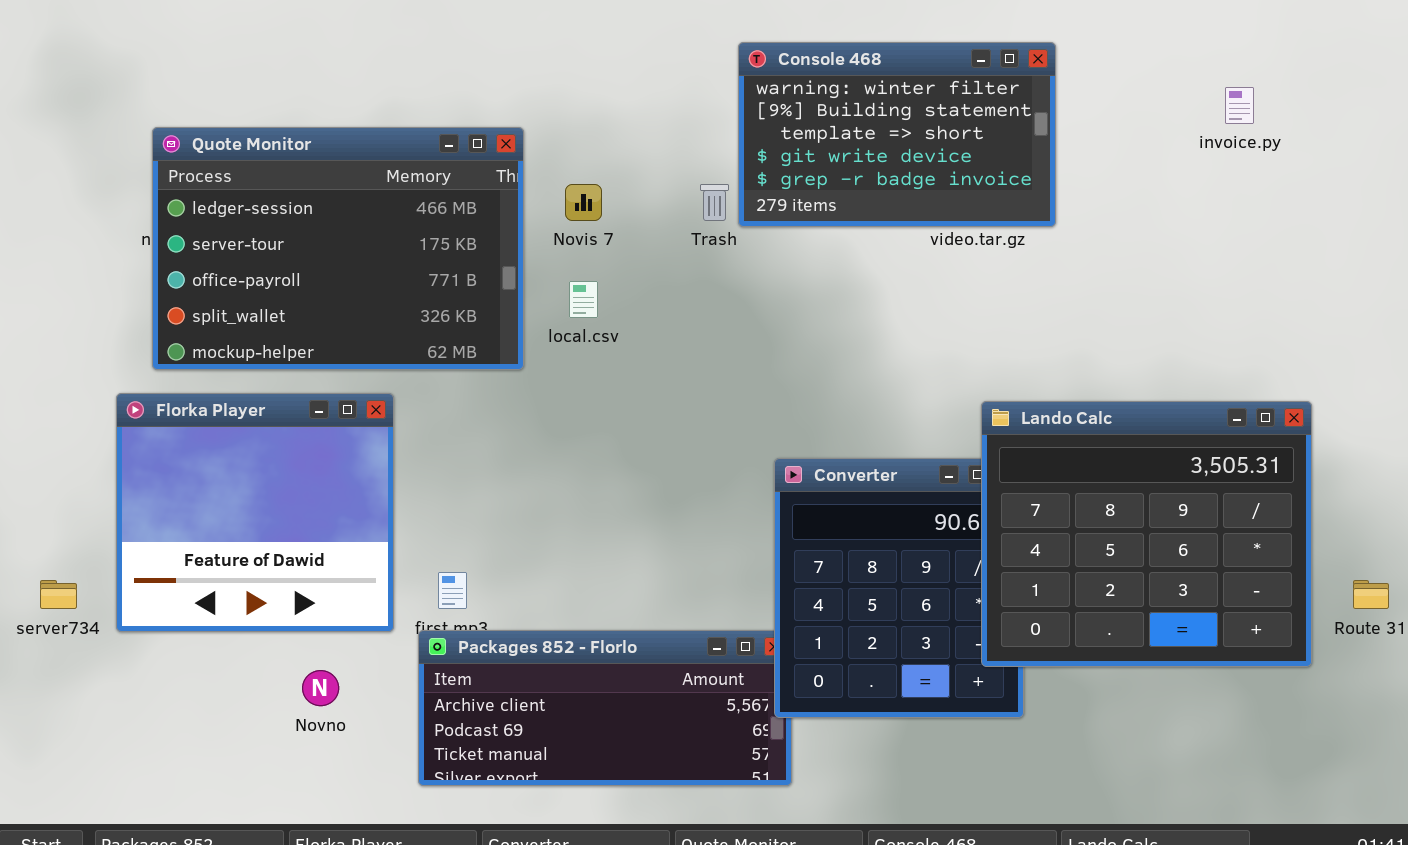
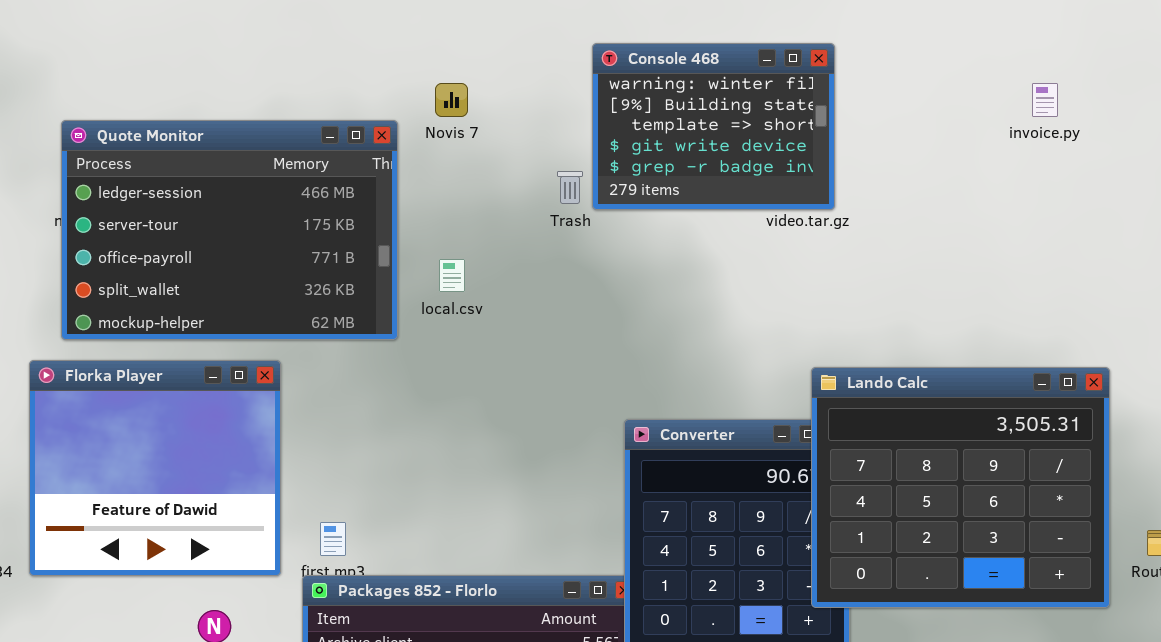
Console 468: [738,42,1056,227] -> [592,43,835,210], resized
Novis 7: [565,184,602,221] -> [435,83,468,117], moved

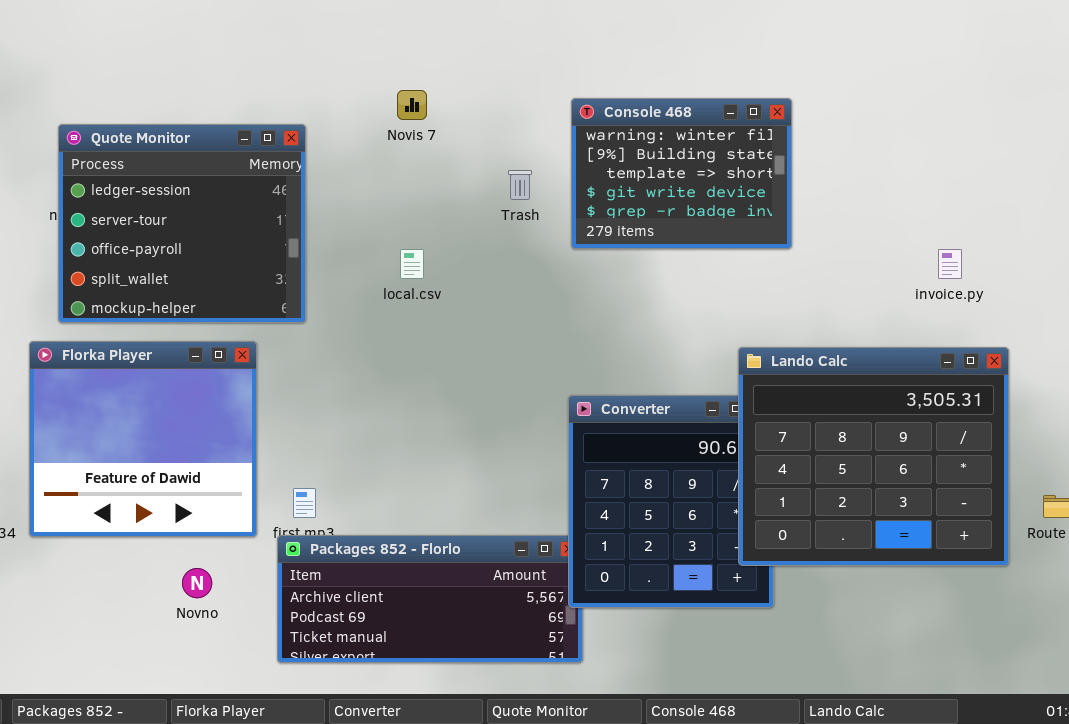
Console 468: [592,43,835,210] -> [571,98,792,249], moved
invoice.py: [1032,83,1058,117] -> [938,249,962,279], moved
Quote Monitor: [61,120,398,340] -> [58,124,306,323], resized

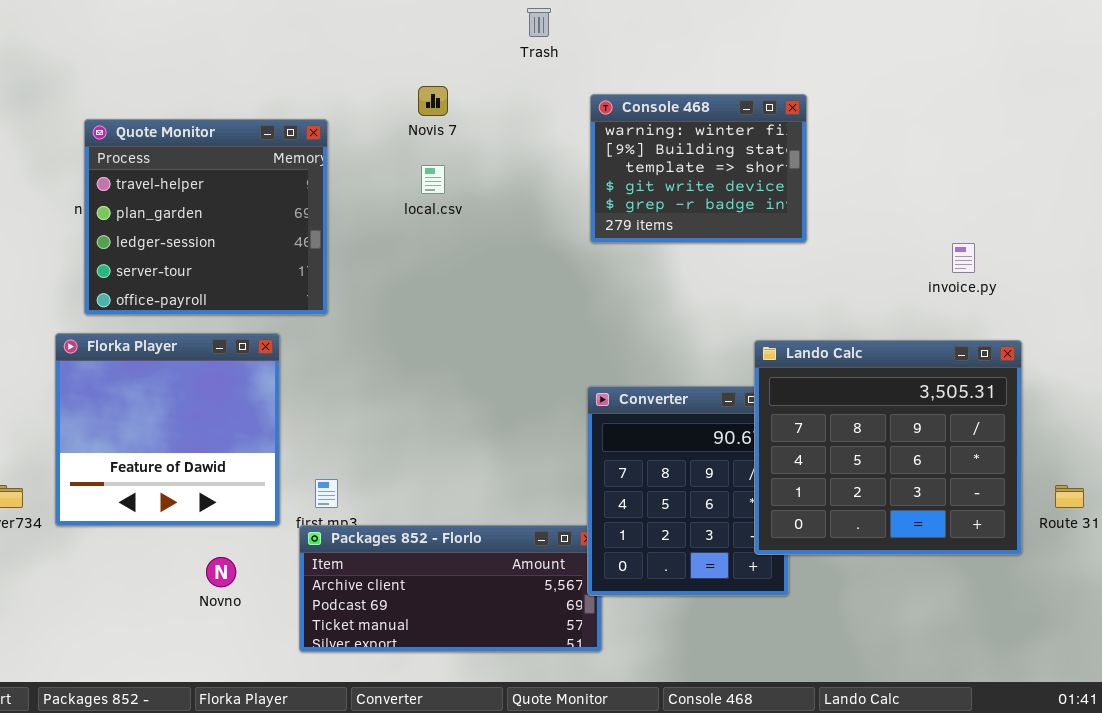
Quote Monitor: [58,124,306,323] -> [84,119,328,315], scrolled up 2 rows
Trash: [508,170,532,200] -> [527,8,551,37], moved
local.csv: [400,249,424,279] -> [421,165,445,194], moved

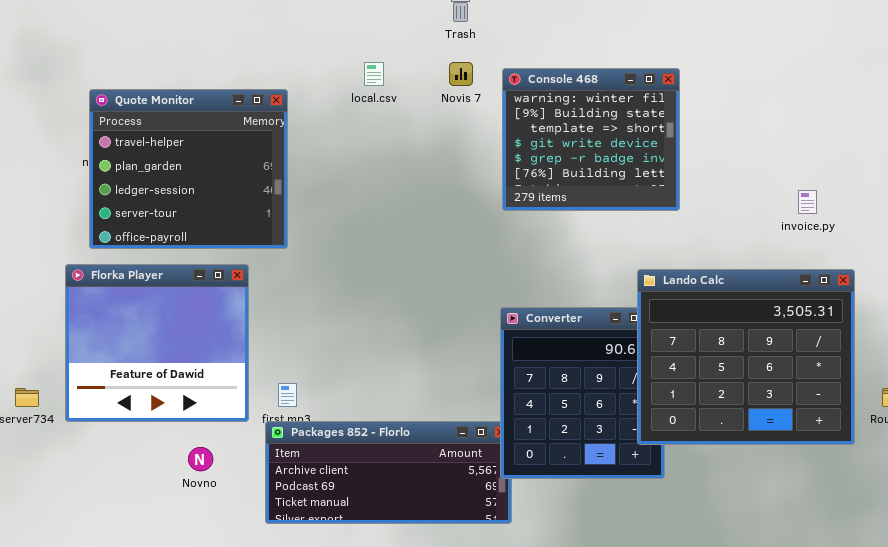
Novis 7: [418,86,448,116] -> [449,62,473,86], moved
Console 468: [590,94,807,243] -> [502,68,680,211], resized
local.csv: [421,165,445,194] -> [364,62,384,86], moved

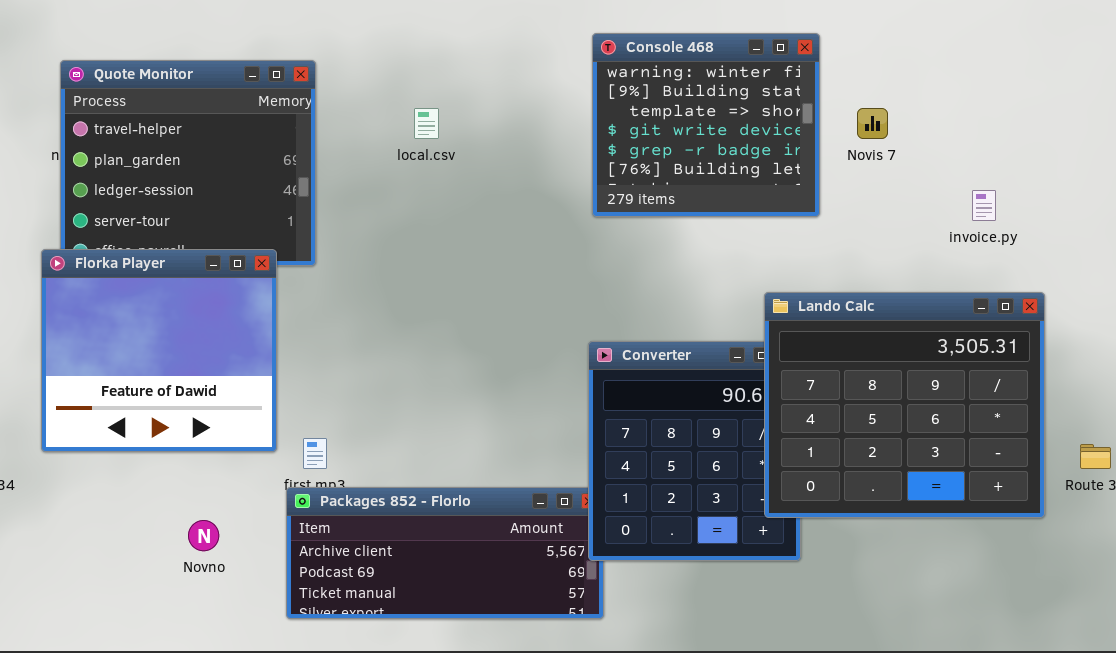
local.csv: [364,62,384,86] -> [414,108,439,139], moved
Novis 7: [449,62,473,86] -> [857,108,888,139], moved
Florka Player: [65,264,249,422] -> [41,249,277,452], moved

